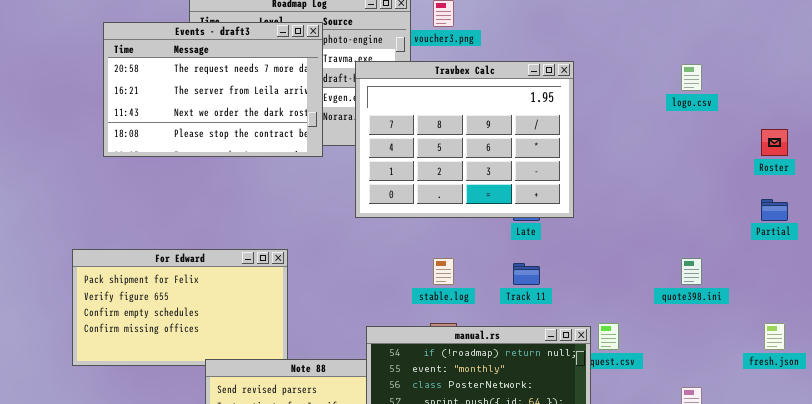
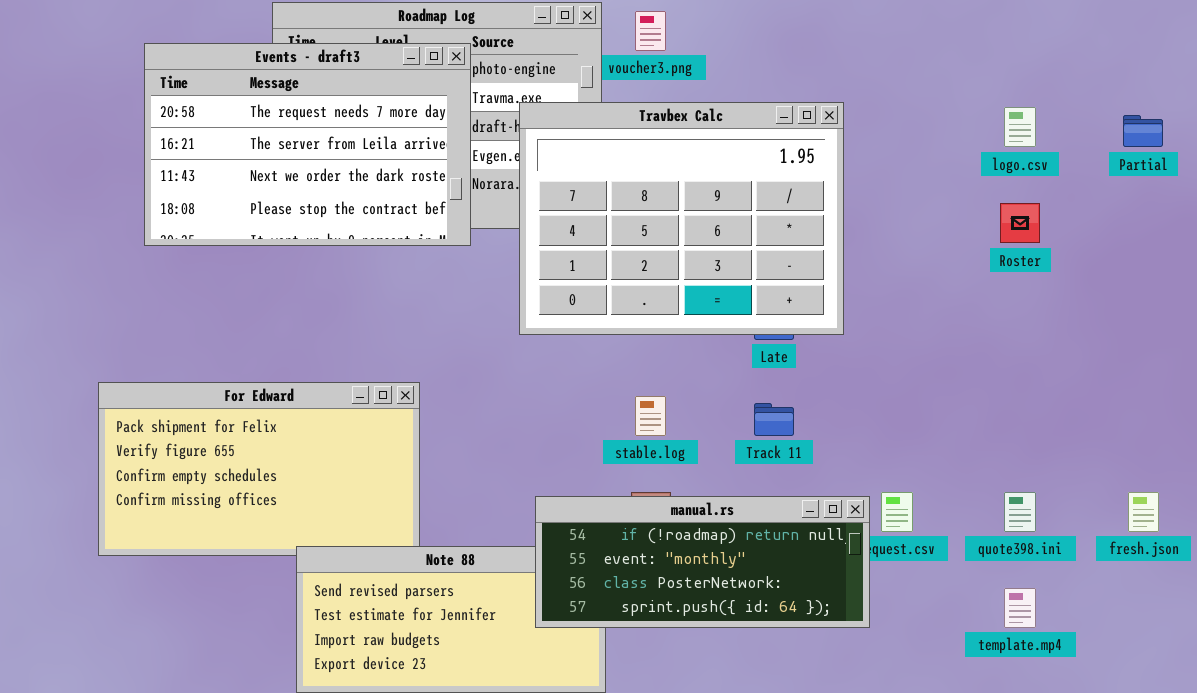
Roster: [761,129,788,156] -> [1000,203,1040,243], moved
Partial: [761,199,788,221] -> [1123,115,1163,147], moved
quote398.ini: [681,258,702,285] -> [1004,492,1036,532], moved

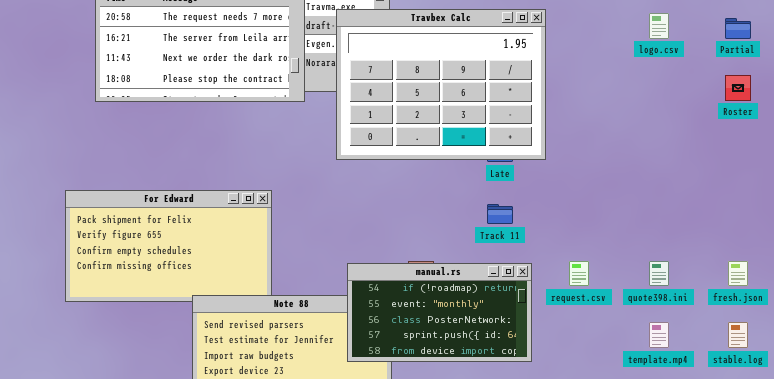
Roster: [1000,203,1040,243] -> [725,75,751,101], moved
stable.log: [635,396,666,436] -> [728,322,748,348], moved
manual.rs: [535,496,870,628] -> [347,263,532,362], resized

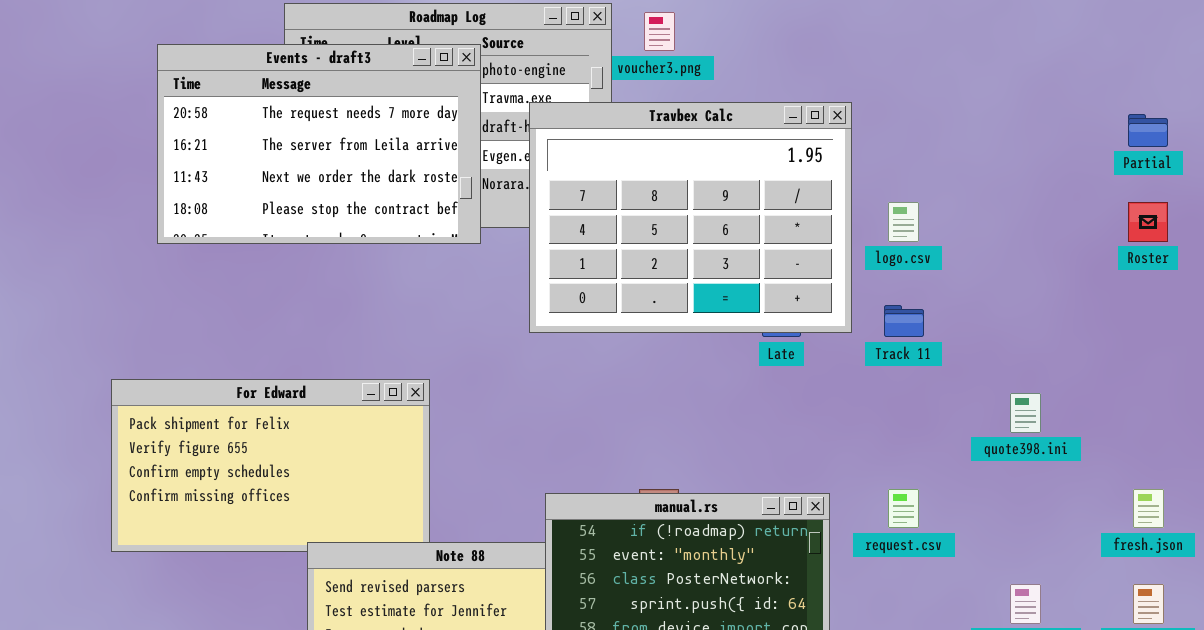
logo.csv: [649,13,669,39] -> [888,202,919,242], moved
Track 11: [487,204,513,224] -> [884,305,924,337], moved
quote398.ini: [649,261,669,286] -> [1010,393,1041,433], moved

